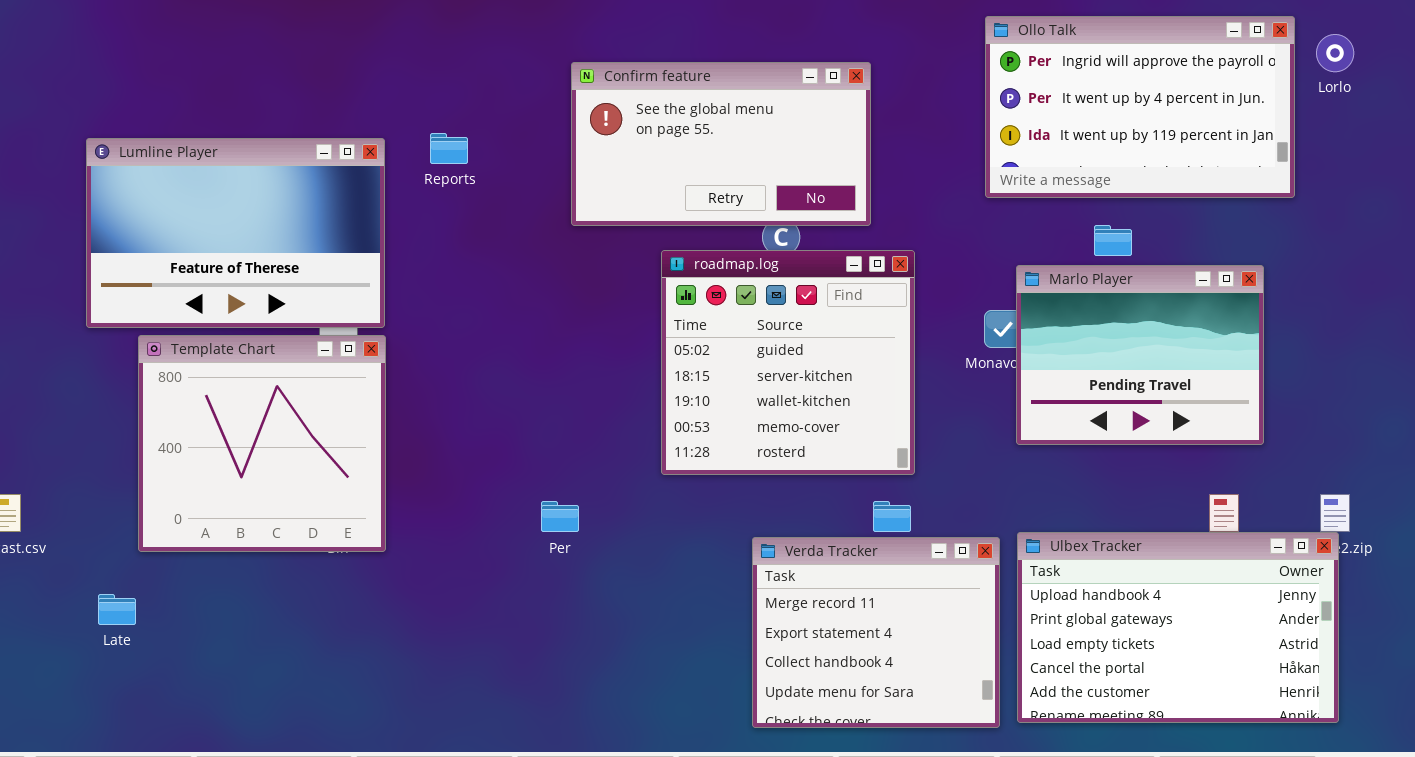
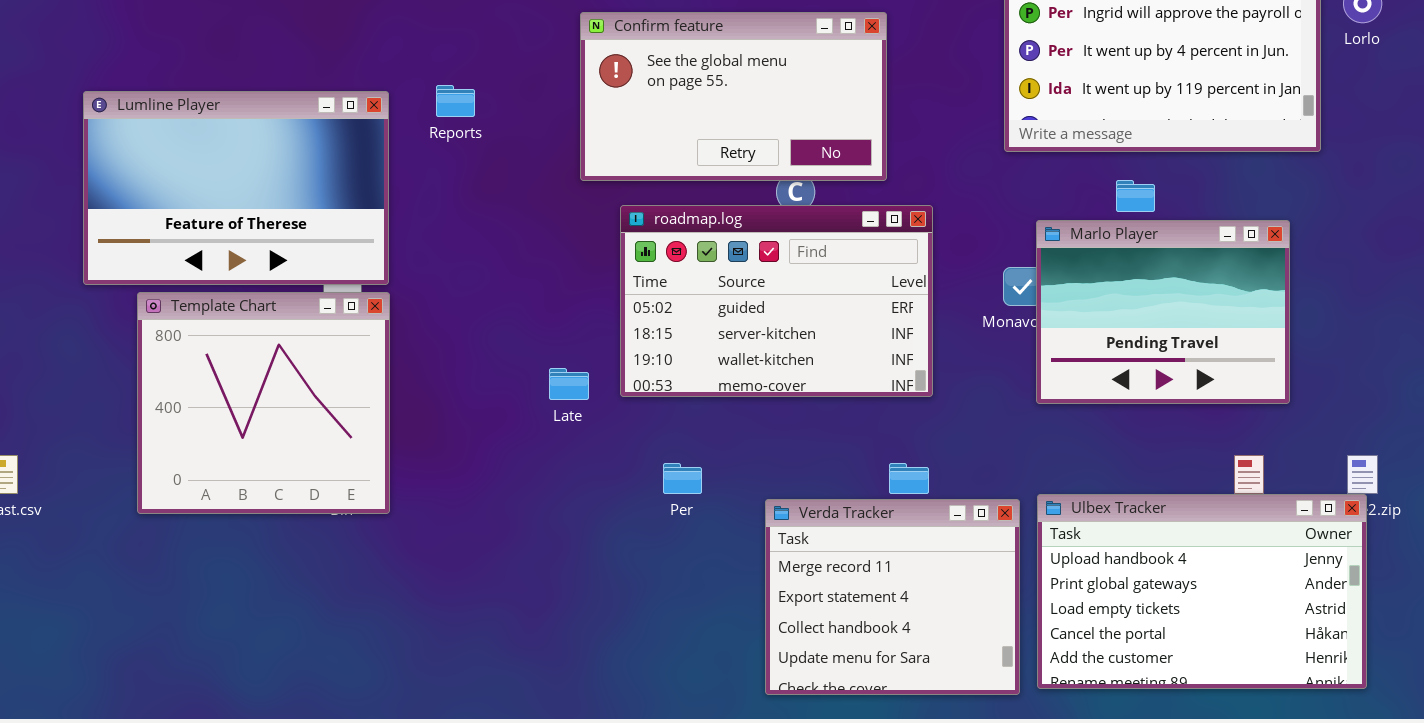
roadmap.log: [661,250,915,475] -> [620,205,933,397], resized
Per: [541,501,579,532] -> [663,463,702,494], moved
Late: [98,594,136,625] -> [549,368,589,400], moved

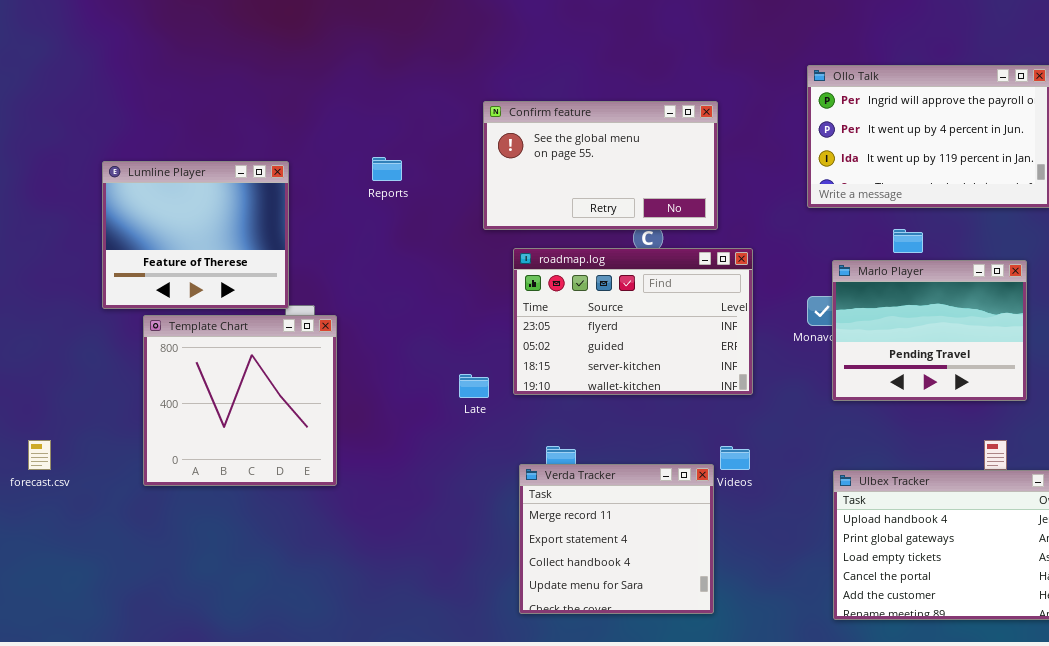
Lumline Player: [83,91,389,285] -> [102,161,289,309], resized
roadmap.log: [620,205,933,397] -> [513,248,753,395], scrolled up 1 row
Verda Tracker: [765,499,1020,695] -> [519,464,714,614], moved

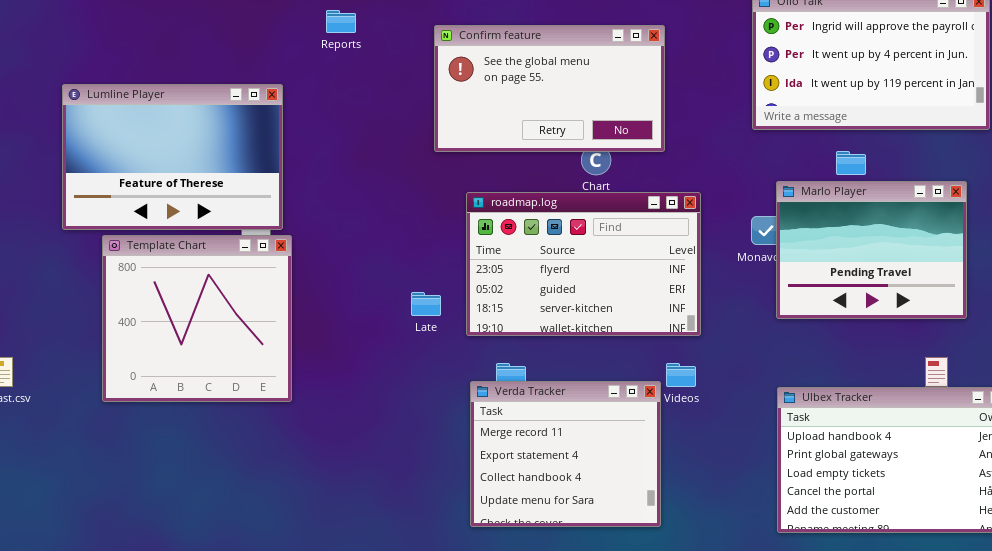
Reports: [372,157,402,181] -> [326,10,356,33], moved
Lumline Player: [102,161,289,309] -> [62,84,283,230], resized
roadmap.log: [513,248,753,395] -> [466,192,701,336], moved

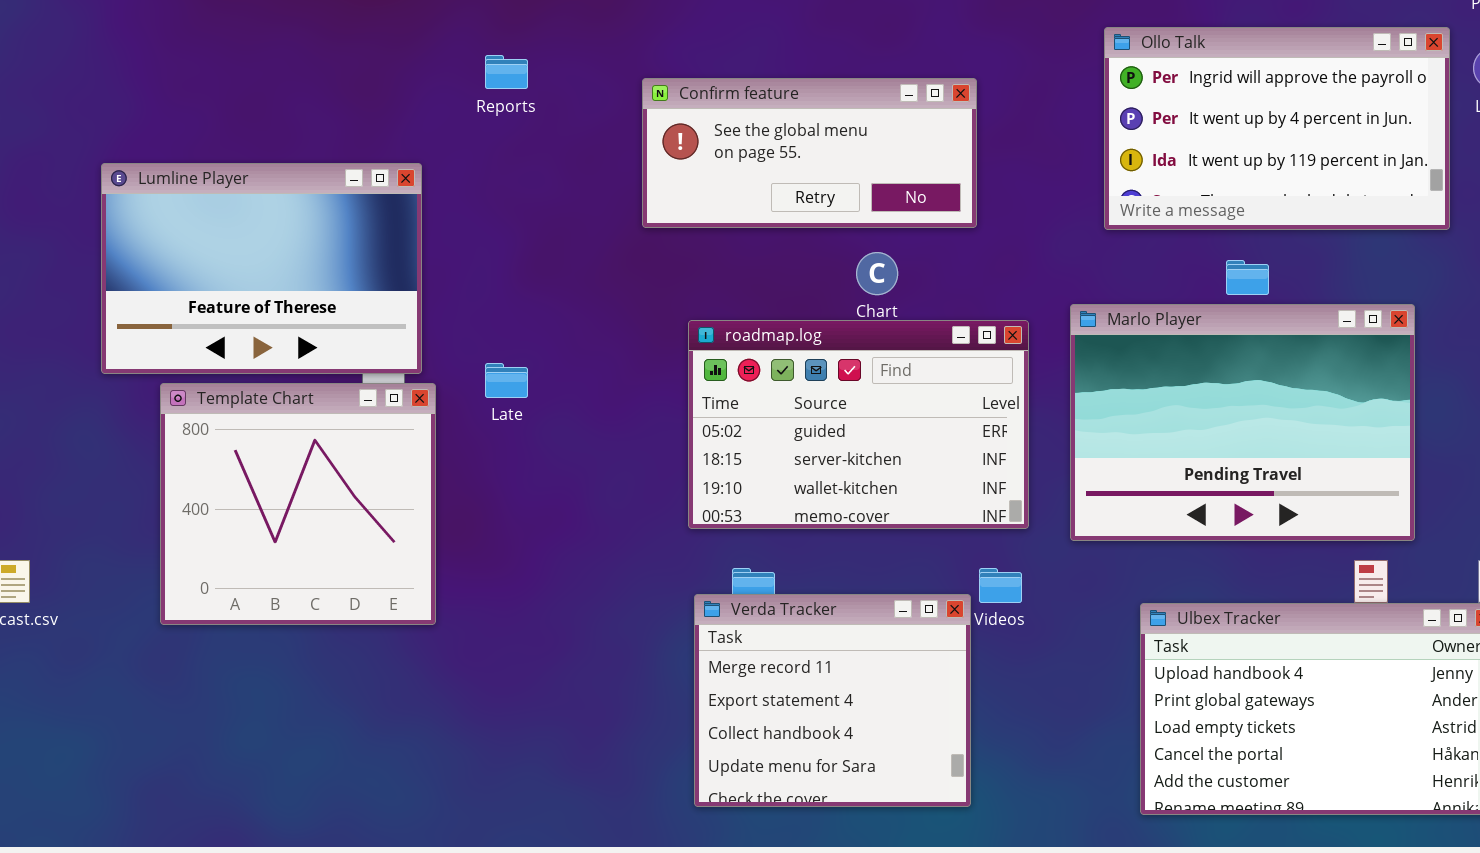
Confirm feature: [434,25,665,152] -> [642,78,977,228], resized
Marlo Player: [776,181,967,319] -> [1070,304,1415,541], resized
roadmap.log: [466,192,701,336] -> [688,320,1029,529], scrolled down 1 row
Late: [411,292,441,316] -> [485,363,528,398], moved

